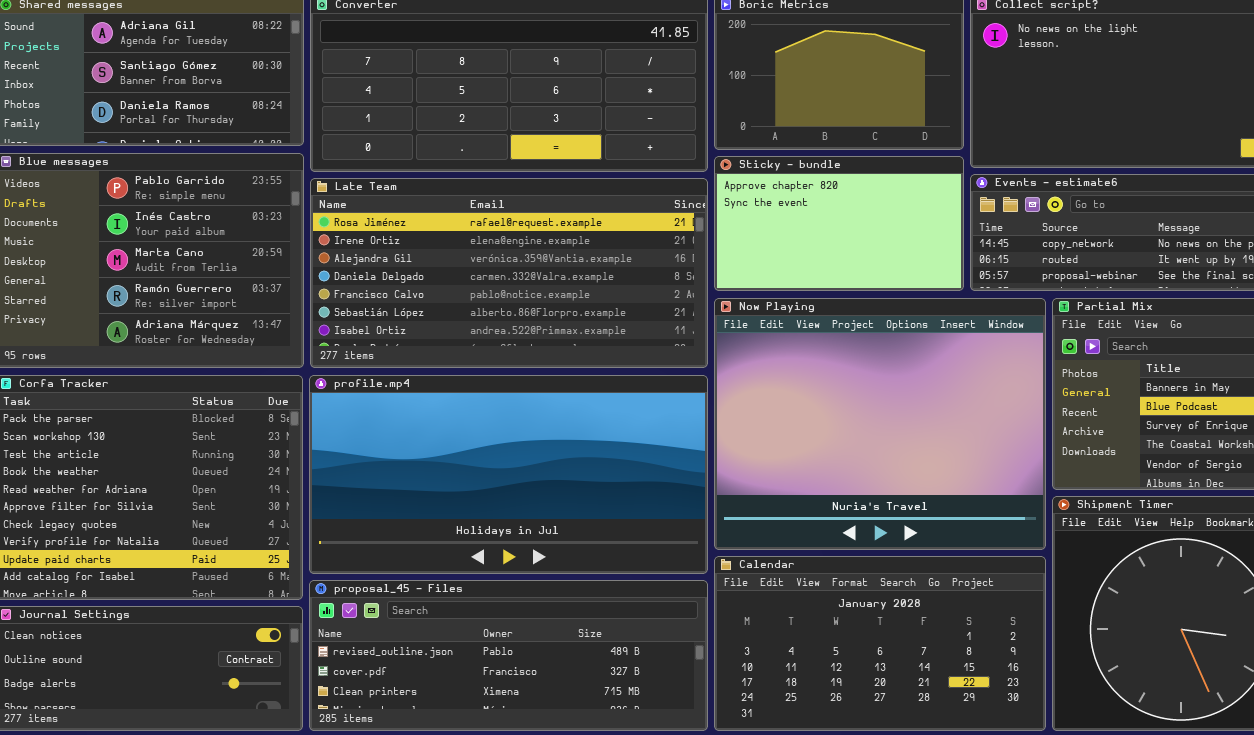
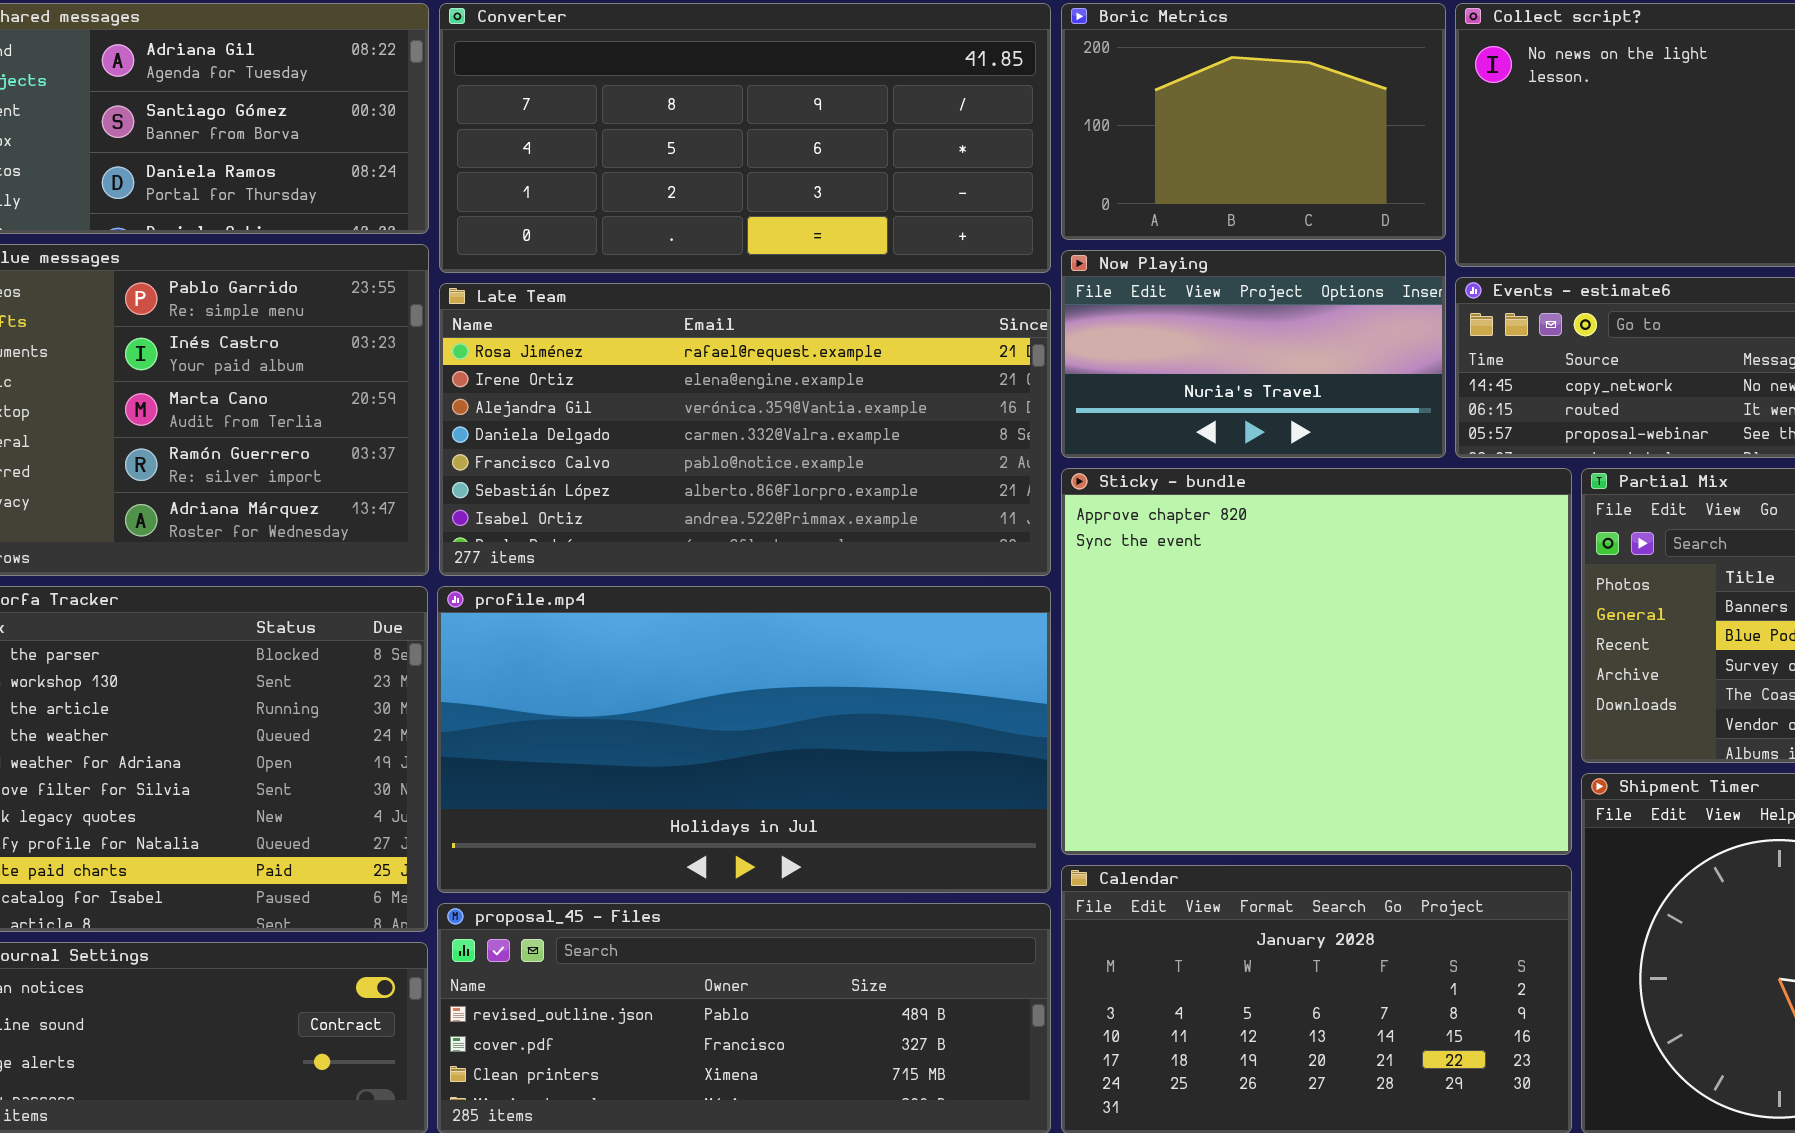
Sticky - bundle: [714,156,964,291] -> [1061,468,1572,855], moved, resized
Now Playing: [714,298,1046,550] -> [1061,250,1446,458], moved, resized

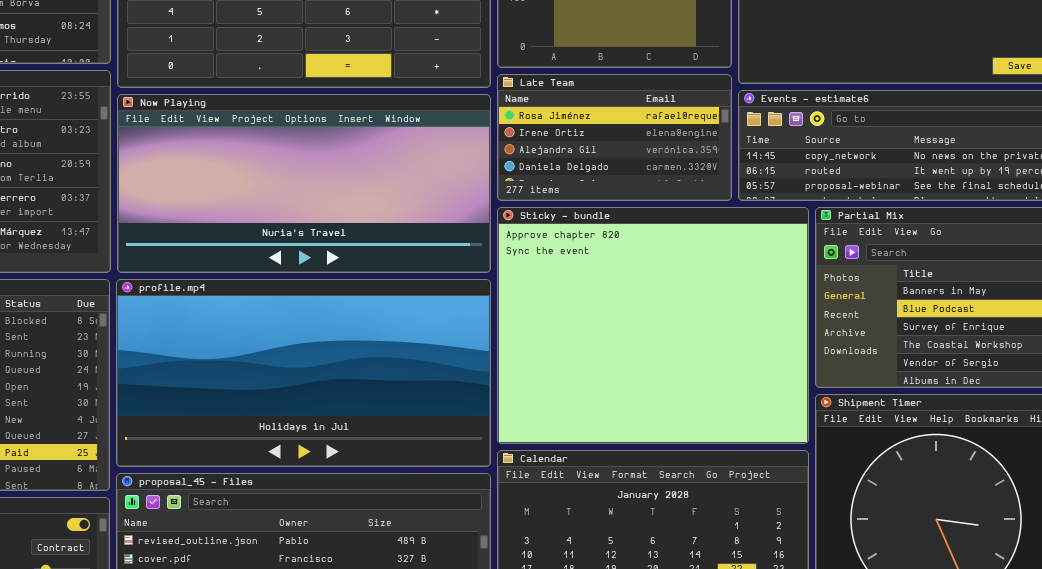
Now Playing: [1061,250,1446,458] -> [117,94,491,273], moved, resized
Late Team: [439,283,1051,576] -> [497,74,732,201], moved, resized

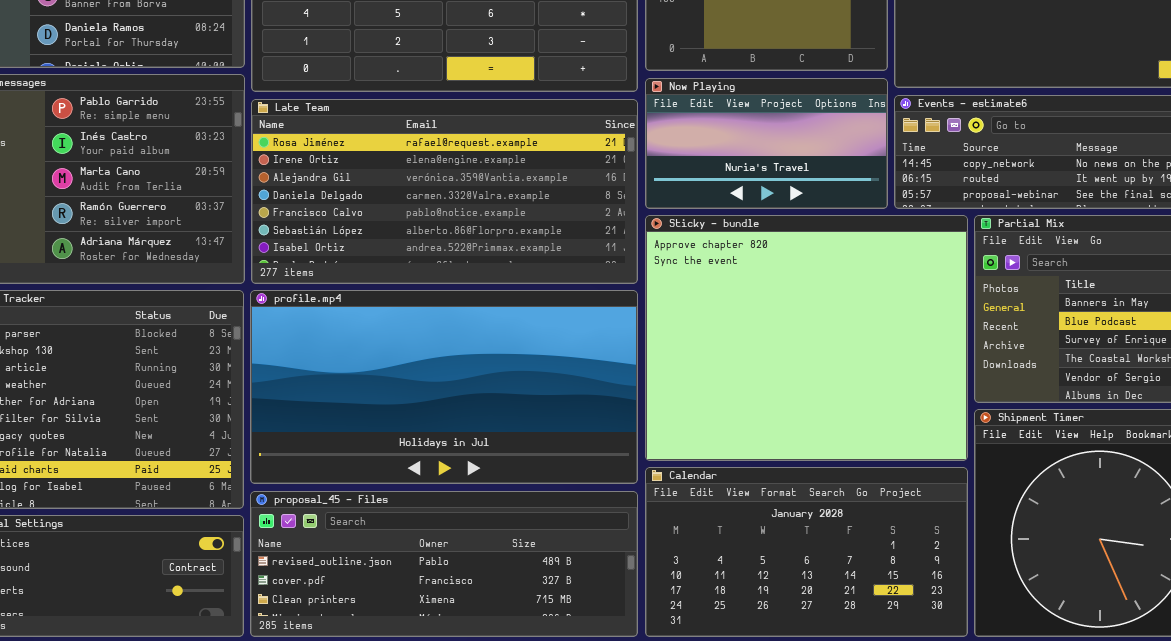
Late Team: [497,74,732,201] -> [251,99,638,284], moved, resized
Now Playing: [117,94,491,273] -> [645,78,888,209], moved, resized

